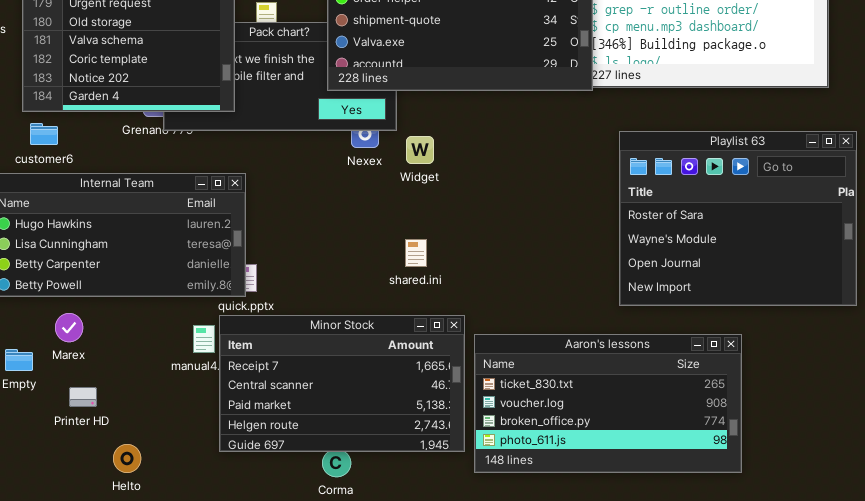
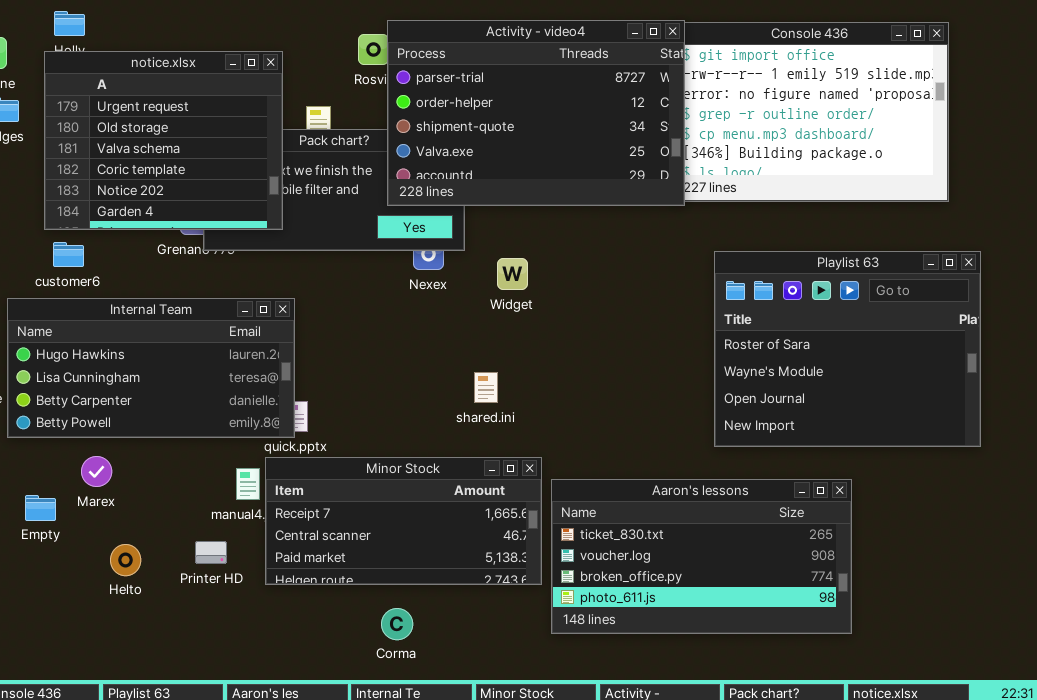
Widget: [406,136,434,164] -> [497,258,528,290], moved
Minor Stock: [219,315,465,452] -> [265,457,542,585], resized
Printer HD: [69,387,97,407] -> [195,541,227,564], moved
Helto: [113,444,141,473] -> [110,544,141,576], moved

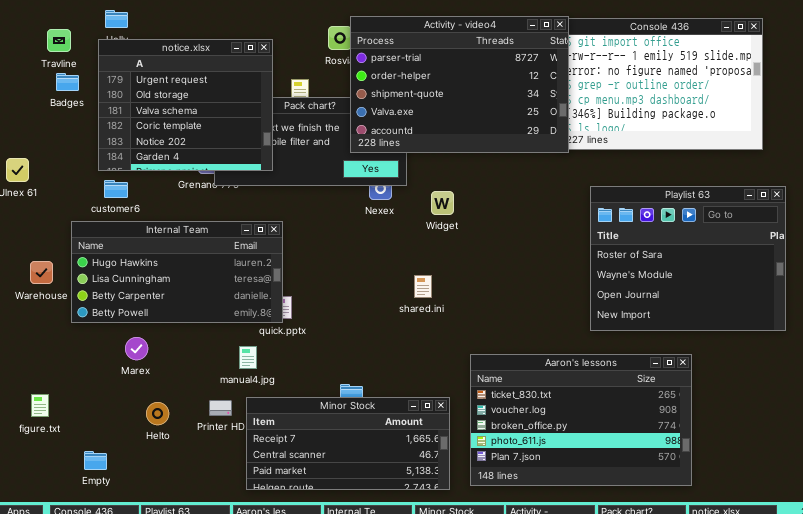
Minor Stock: [265,457,542,585] -> [246,397,450,490], moved
Aaron's lessons: [551,479,852,634] -> [470,354,692,486], resized
Empty: [25,495,56,521] -> [84,451,107,470], moved

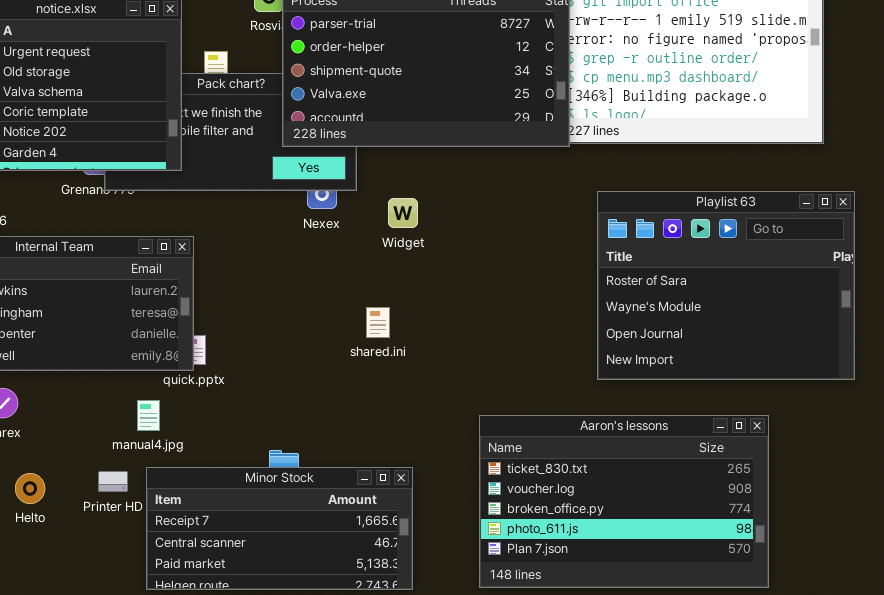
Aaron's lessons: [470,354,692,486] -> [479,415,769,588], moved

